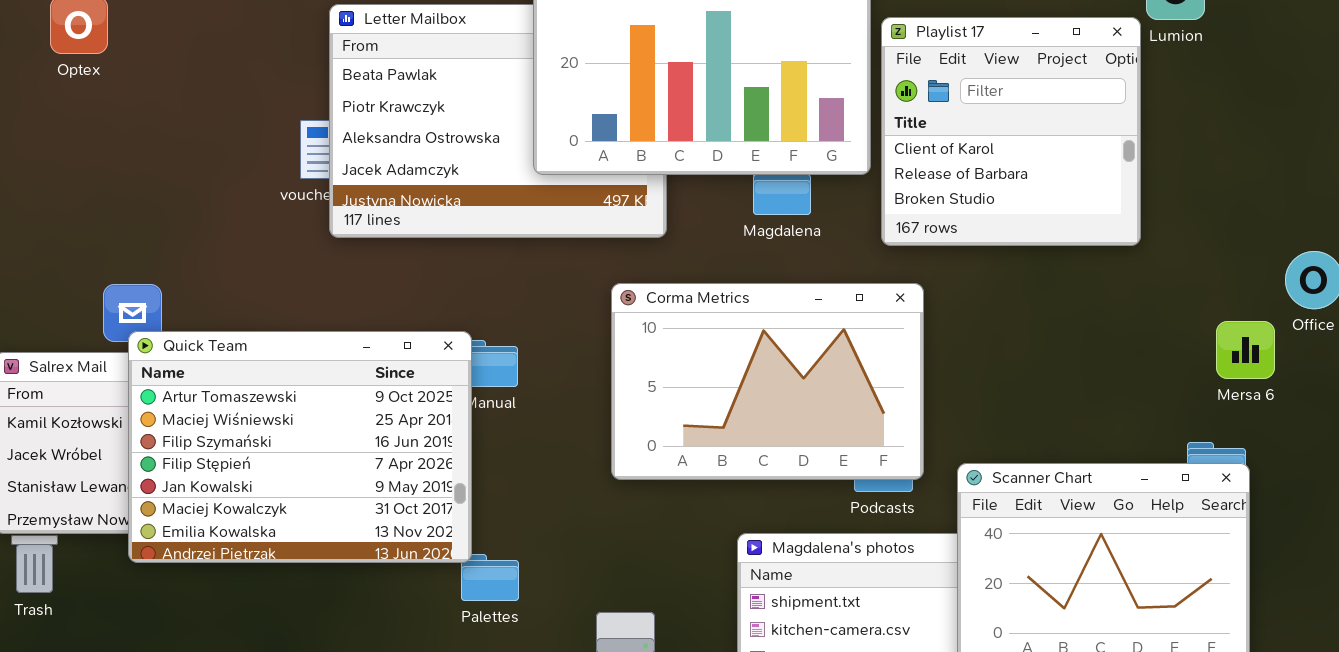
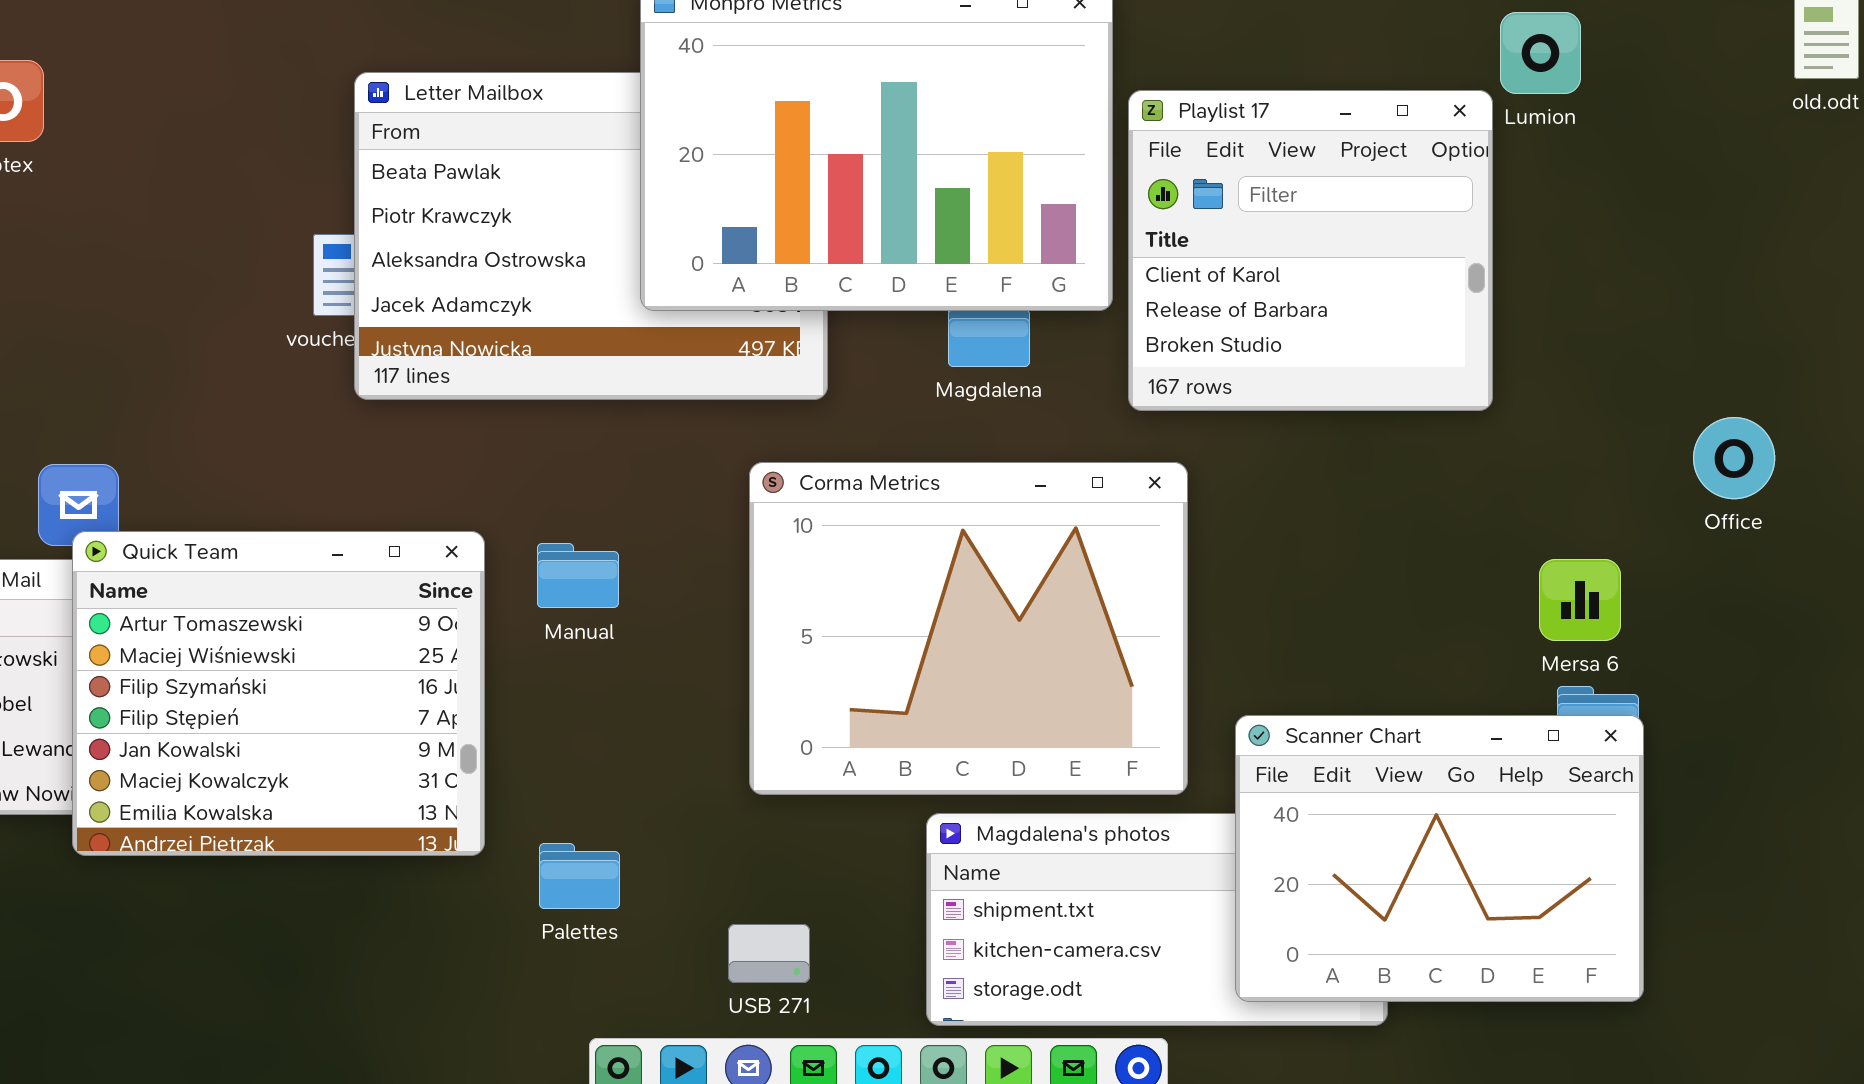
Corma Metrics: [611,283,924,480] -> [749,462,1188,795], resized
Mersa 6: [1216,321,1275,379] -> [1539,559,1621,641], moved
Quick Team: [128,331,472,563] -> [72,531,485,856], resized

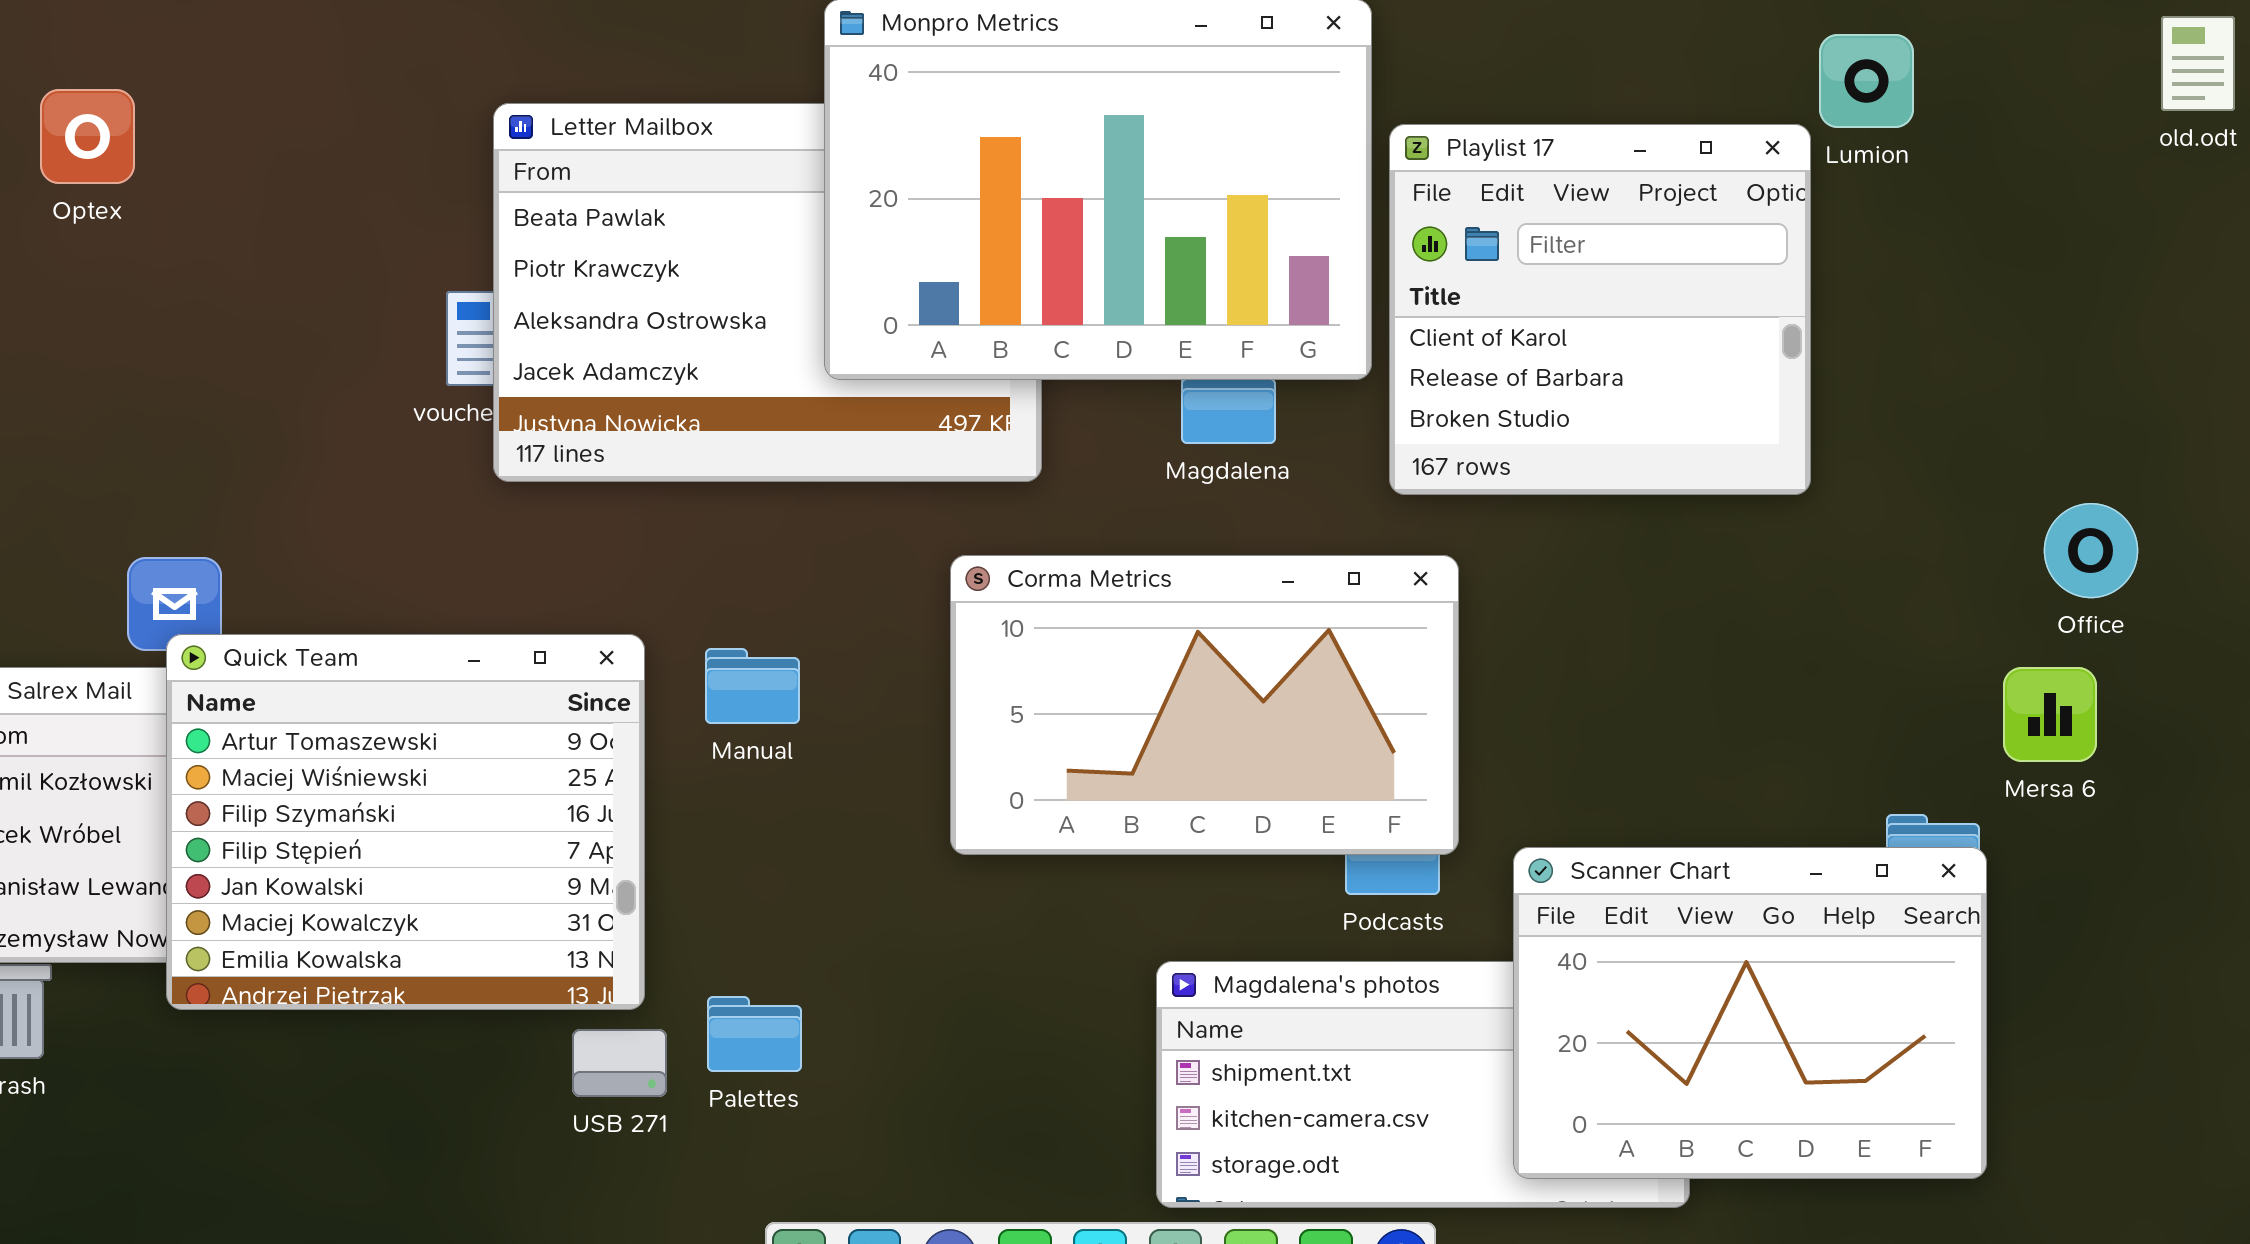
Corma Metrics: [749,462,1188,795] -> [950,555,1459,855], resized
Mersa 6: [1539,559,1621,641] -> [2003,667,2097,762], moved
USB 271: [728,924,810,983] -> [572,1029,667,1097], moved

